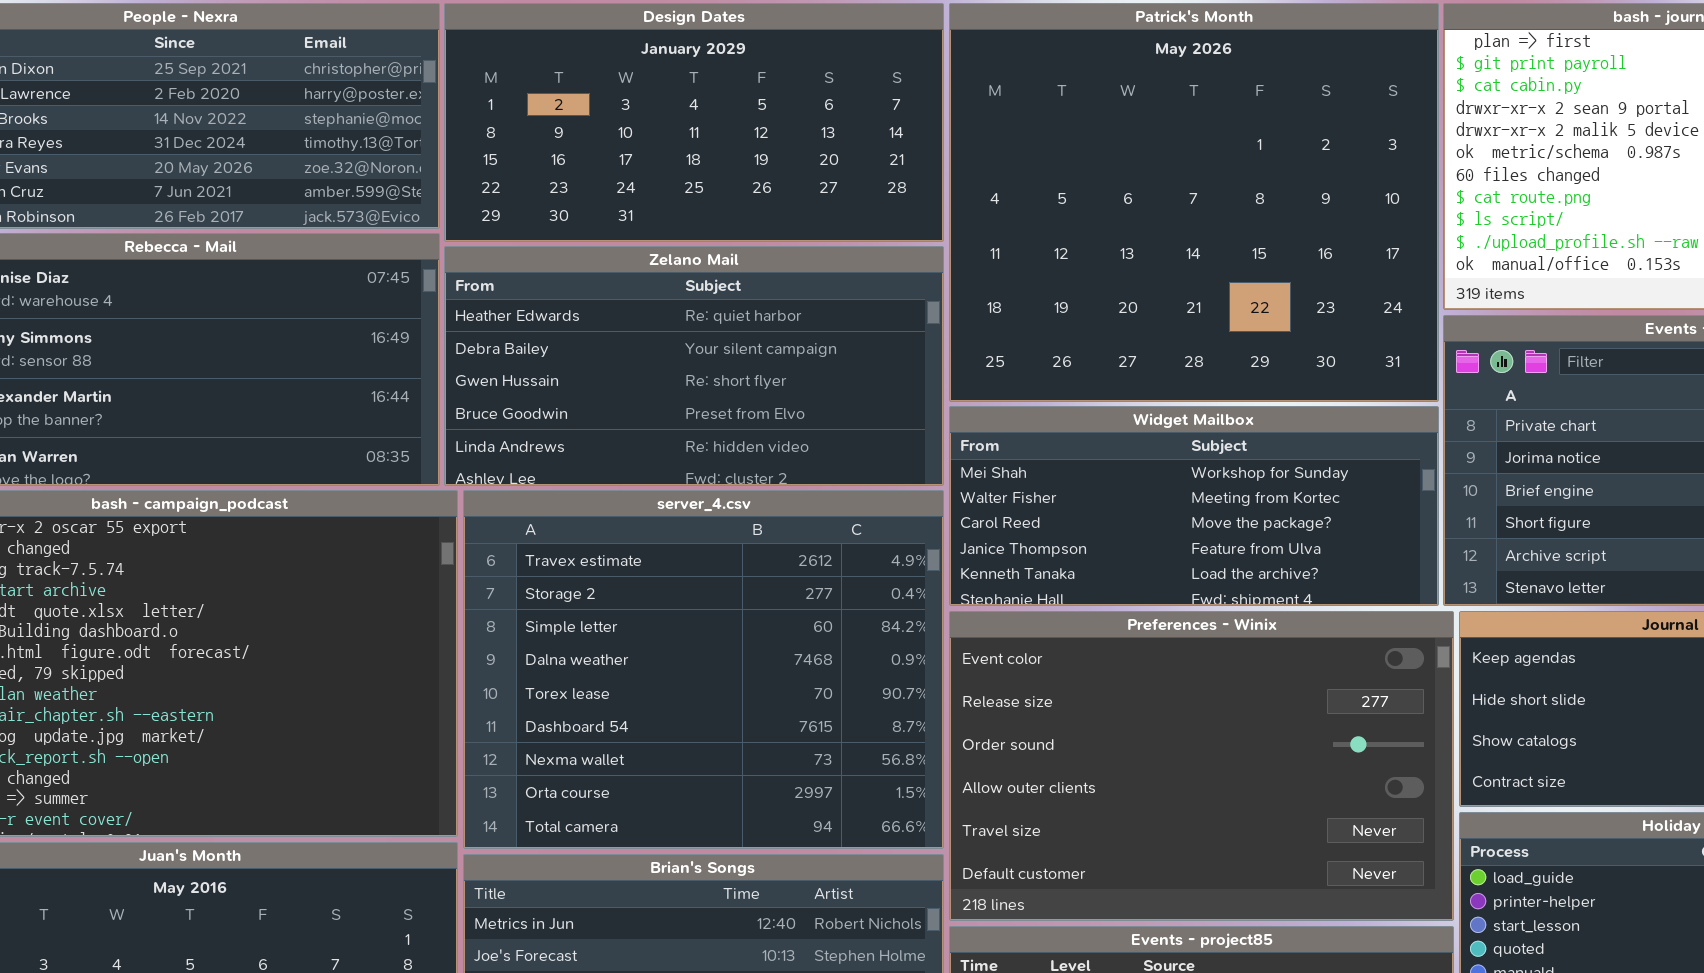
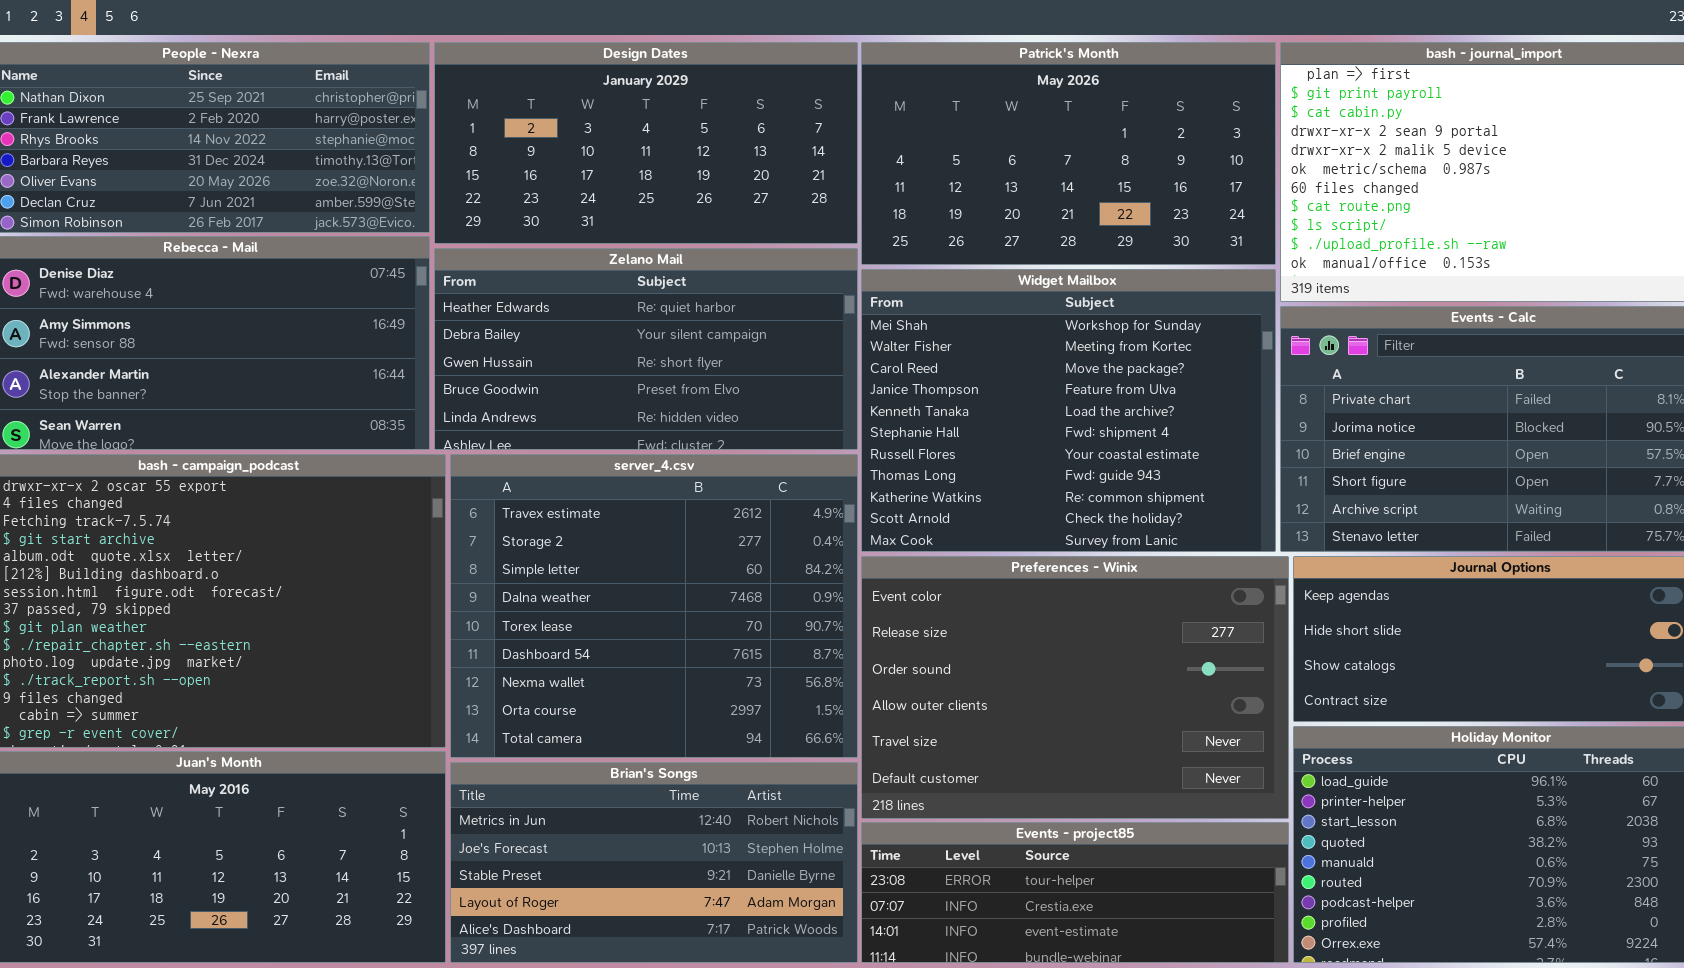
Patrick's Month: [949,3,1439,402] -> [861,42,1276,265], resized
Widget Mailbox: [949,406,1439,606] -> [861,269,1276,552], resized

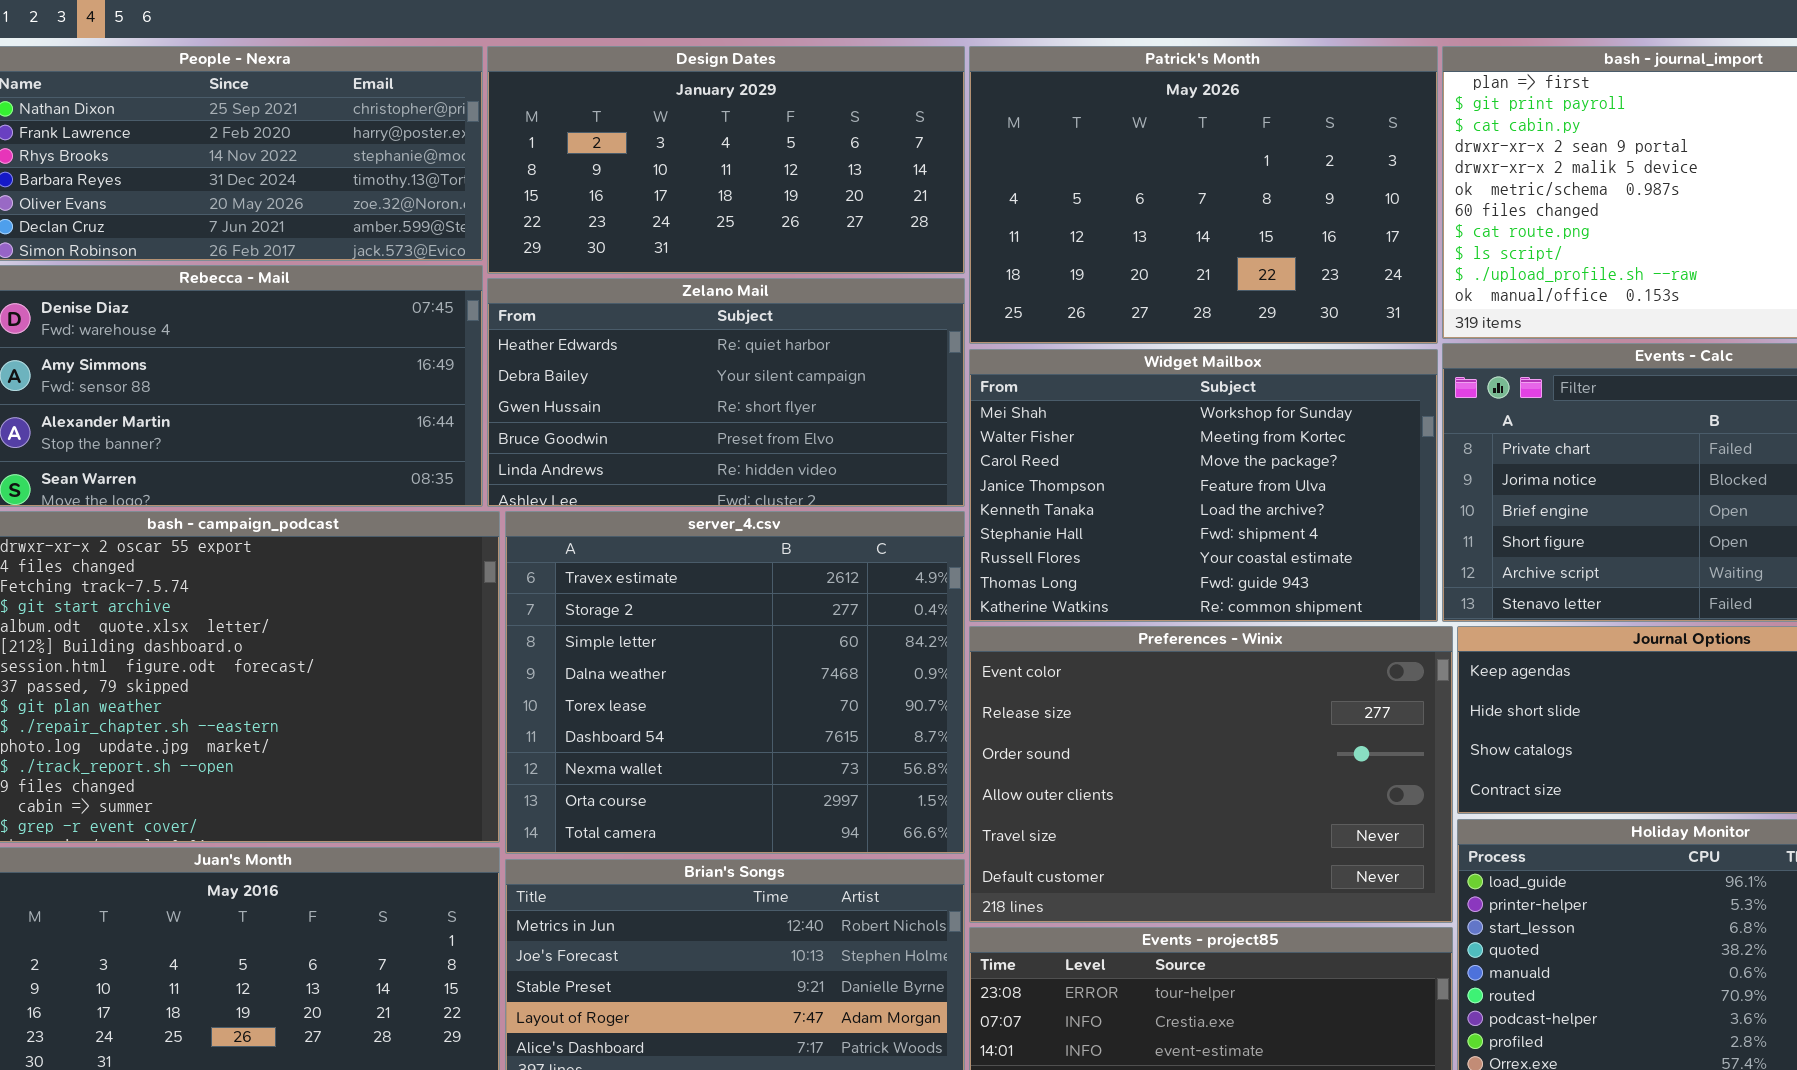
Patrick's Month: [861,42,1276,265] -> [969,46,1438,344], resized
Widget Mailbox: [861,269,1276,552] -> [969,349,1438,622], resized

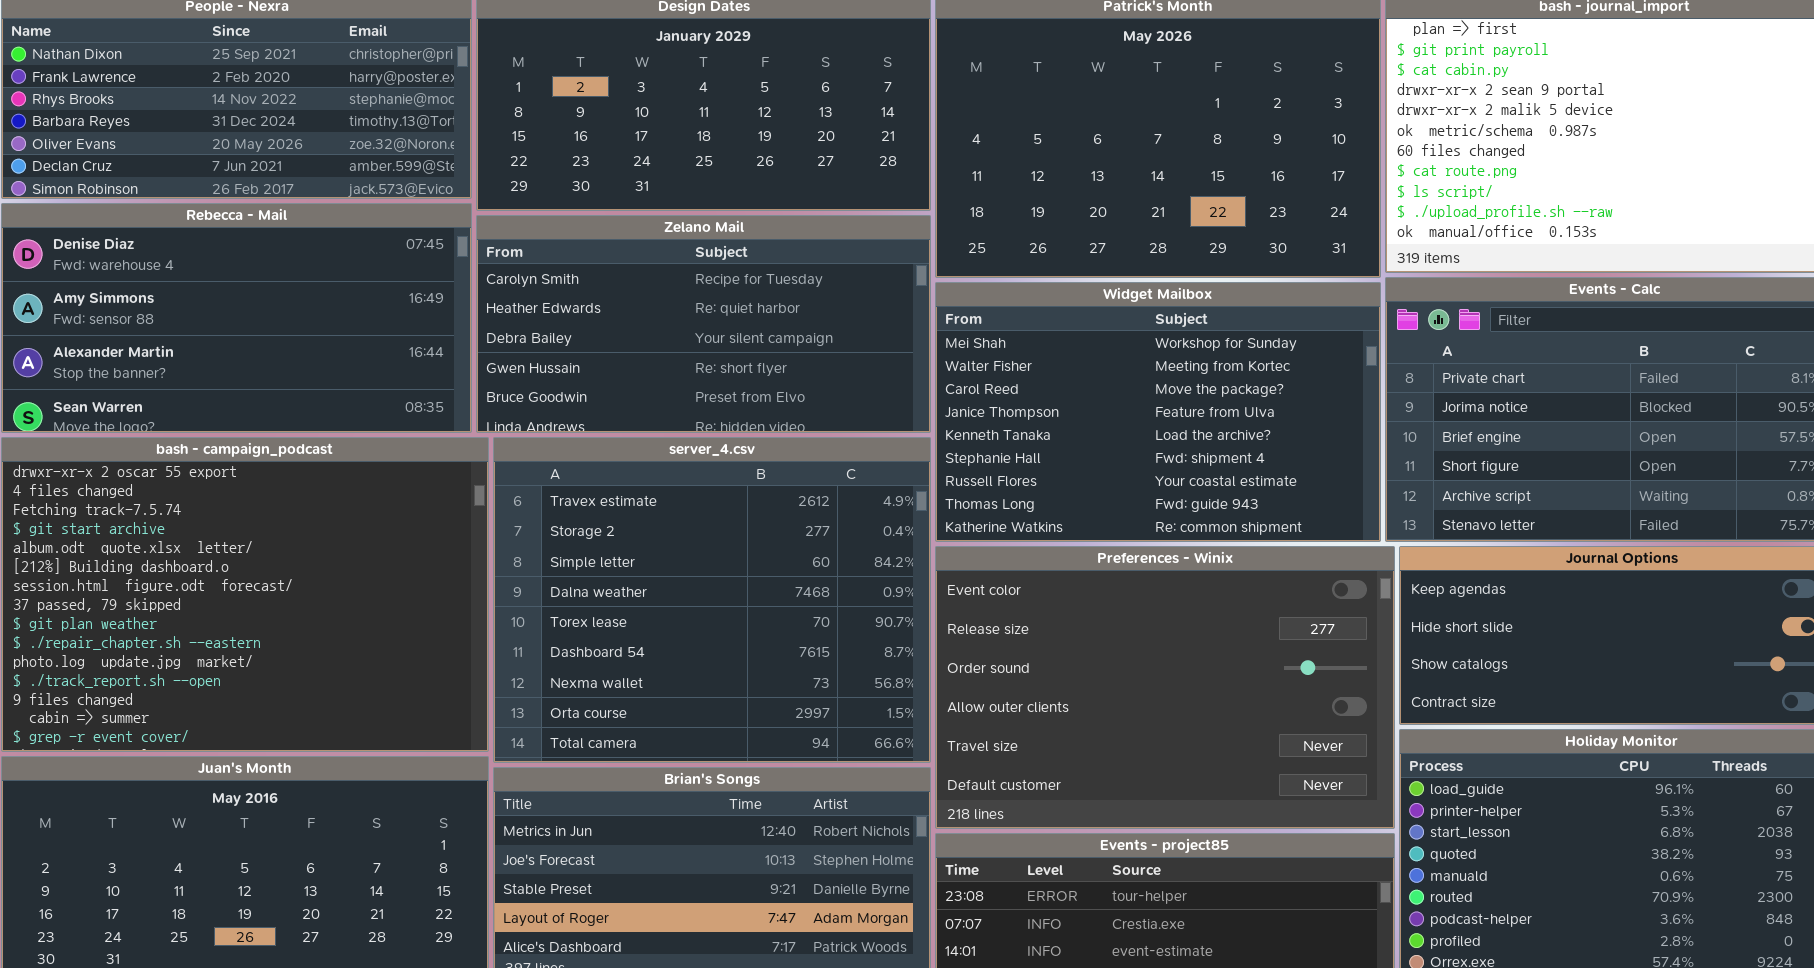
Zelano Mail: [487,278,965,507] -> [476,215,931,433], scrolled up 1 row

